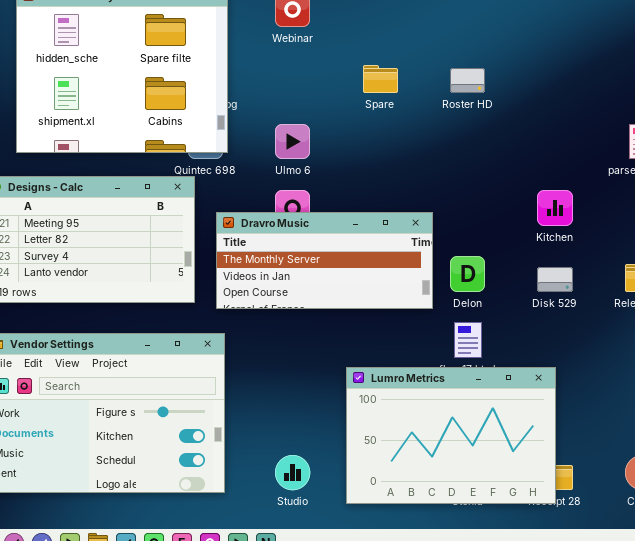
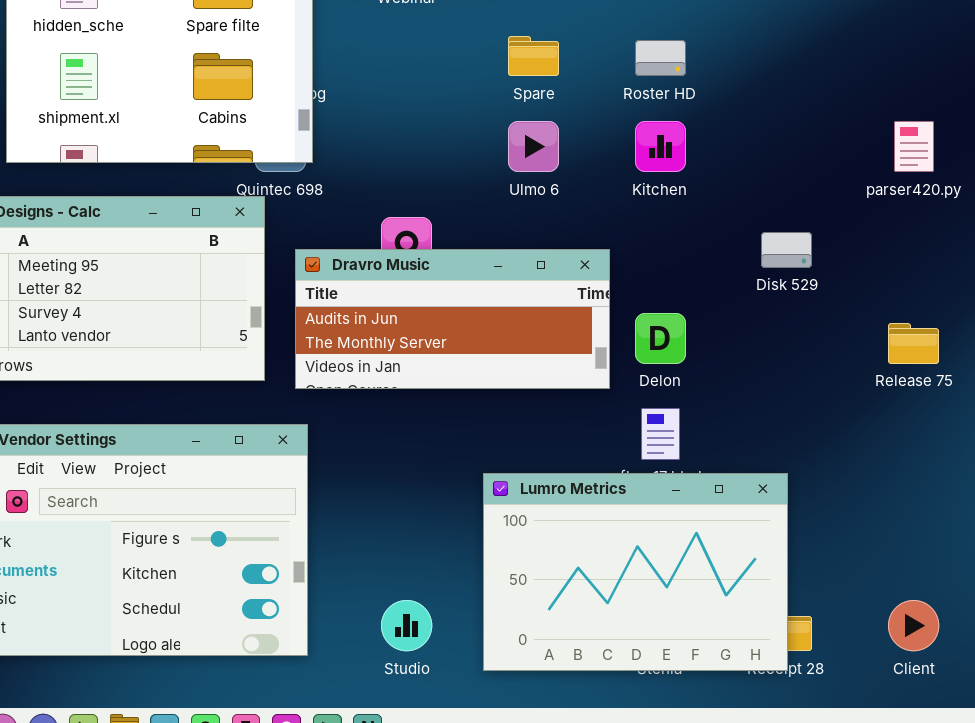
Ulmo 6: [275,124,310,159] -> [508,121,559,172], moved
Kitchen: [537,190,573,226] -> [635,121,686,172], moved
Dravro Music: [216,212,433,309] -> [295,249,610,389], scrolled up 1 row
Disk 529: [537,267,573,292] -> [761,232,812,268], moved

